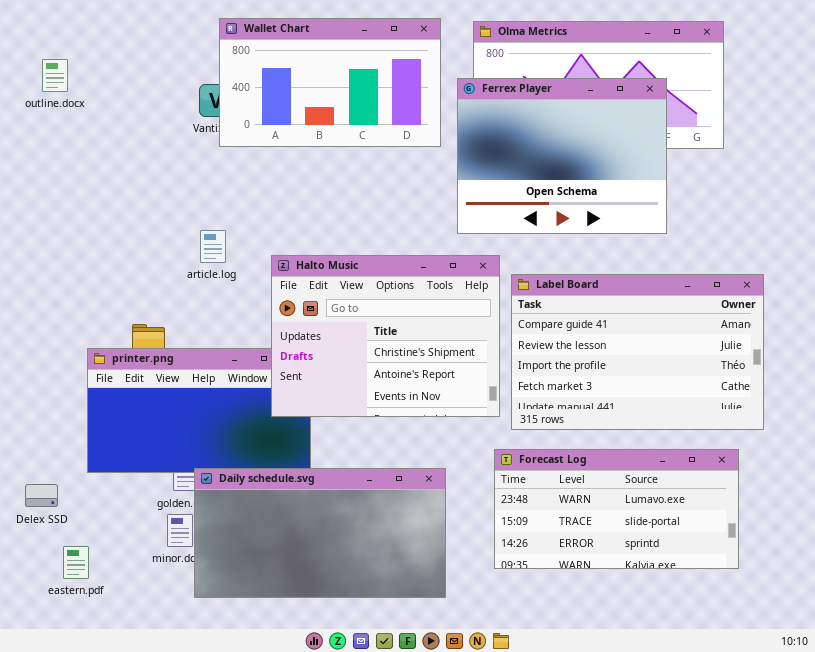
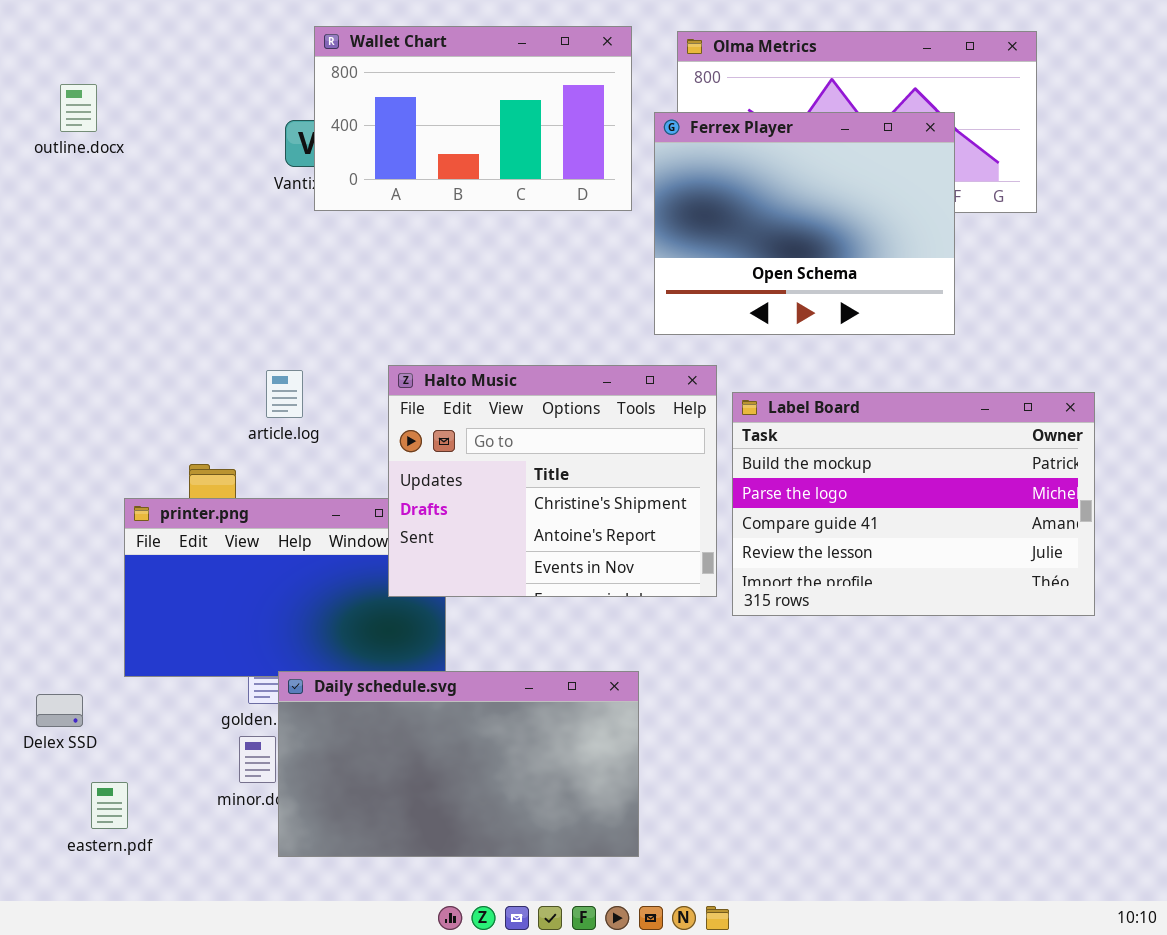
article.log: [200,230,226,263] -> [266,370,303,418], moved
Label Board: [511,274,764,430] -> [732,392,1095,616], scrolled up 2 rows
Forecast Log: [494,449,739,569] -> none, closed

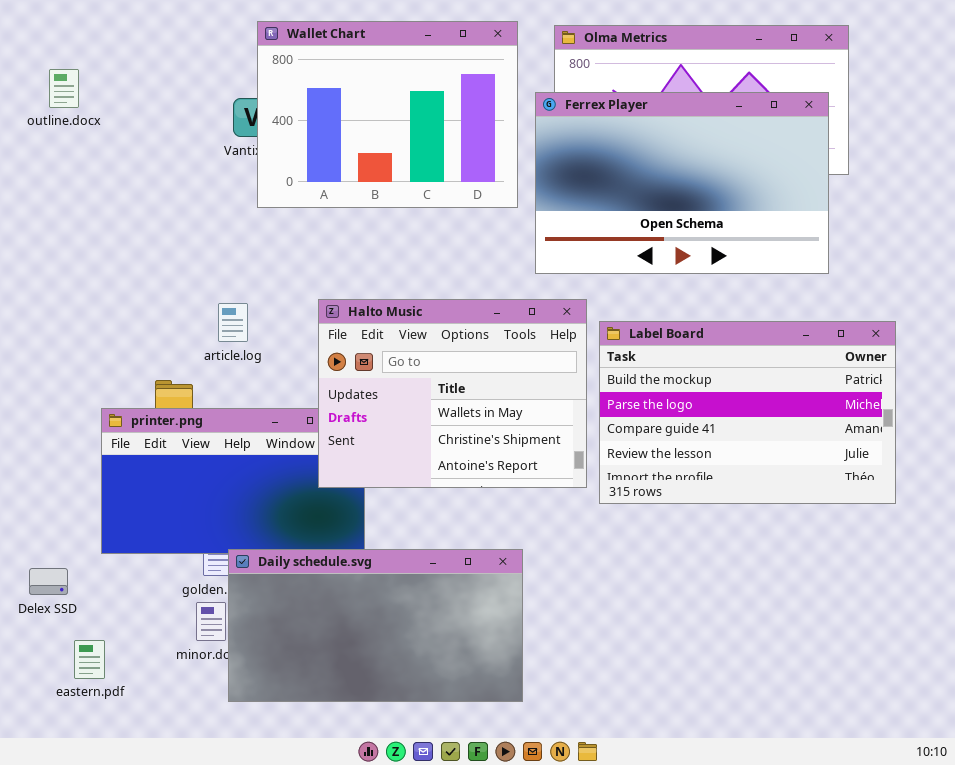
Wallet Chart: [314,26,632,211] -> [257,21,518,208], resized
Ferrex Player: [654,112,955,335] -> [535,92,829,274], resized
Halto Music: [388,365,717,597] -> [318,299,587,488], scrolled up 1 row

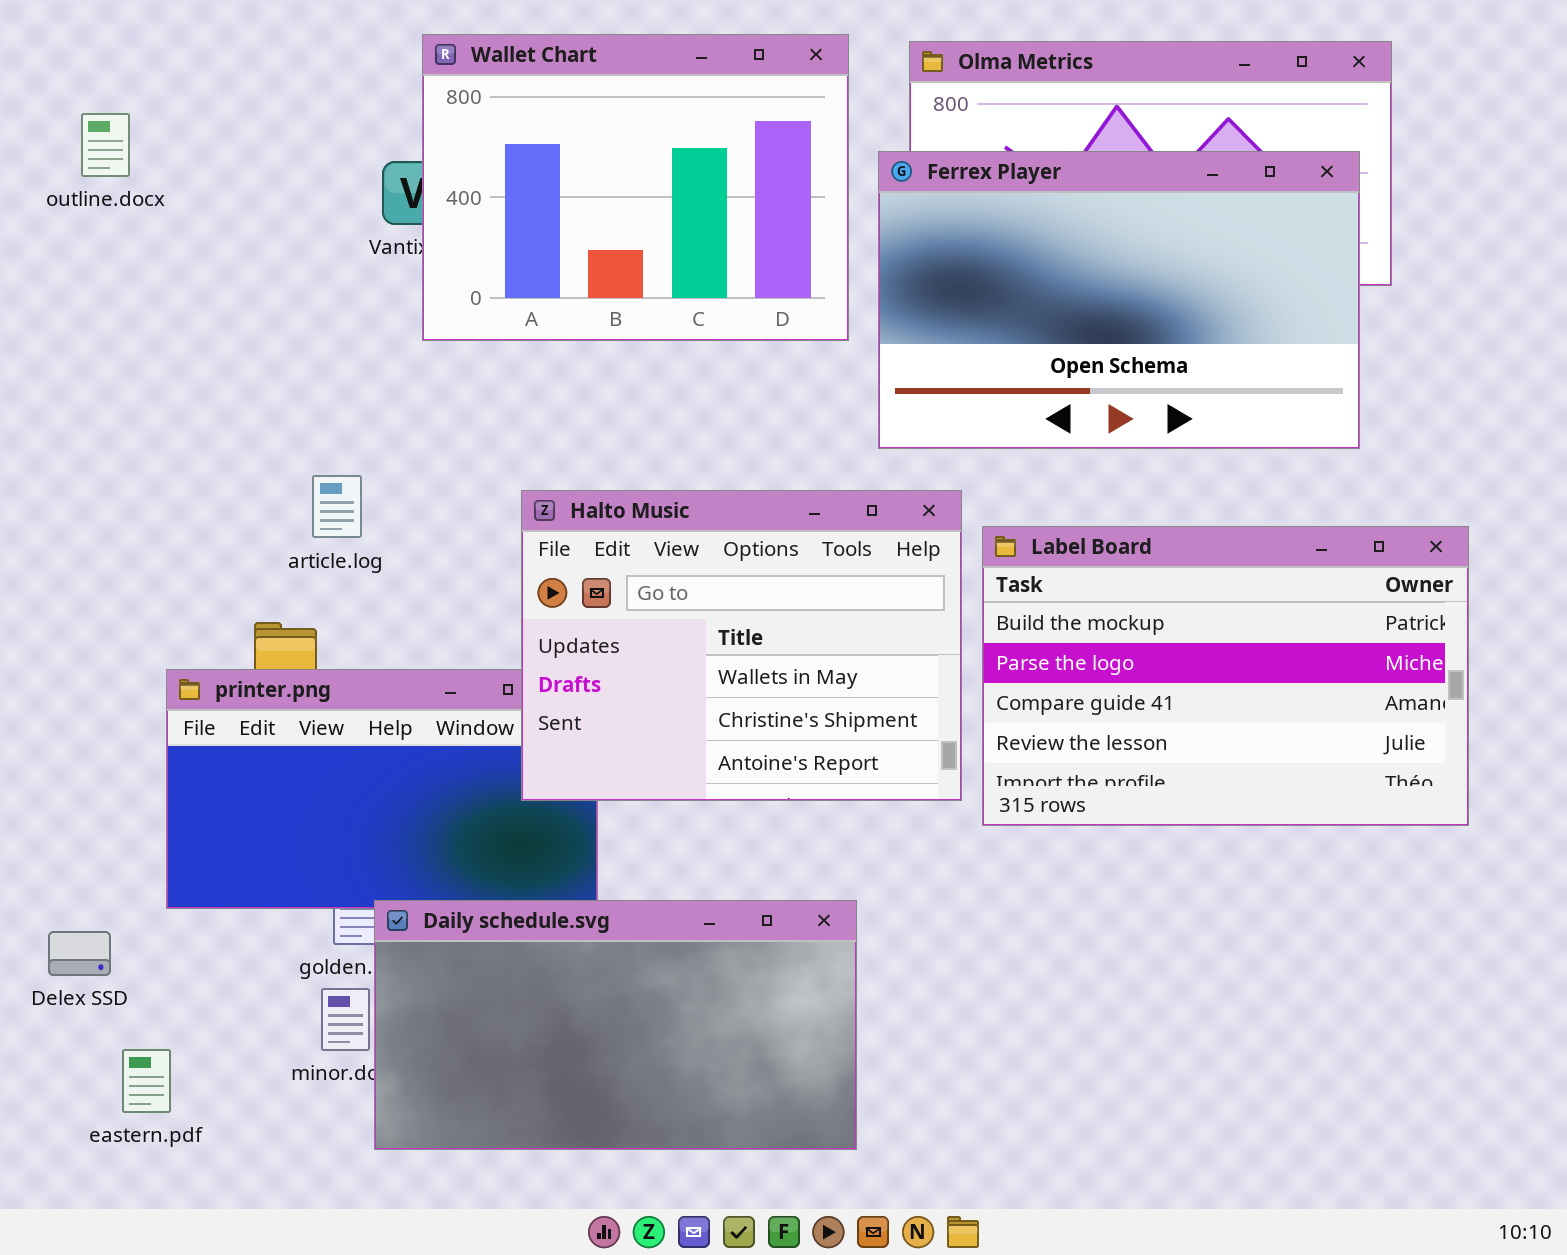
article.log: [218,303,248,342] -> [312,475,362,538], moved

